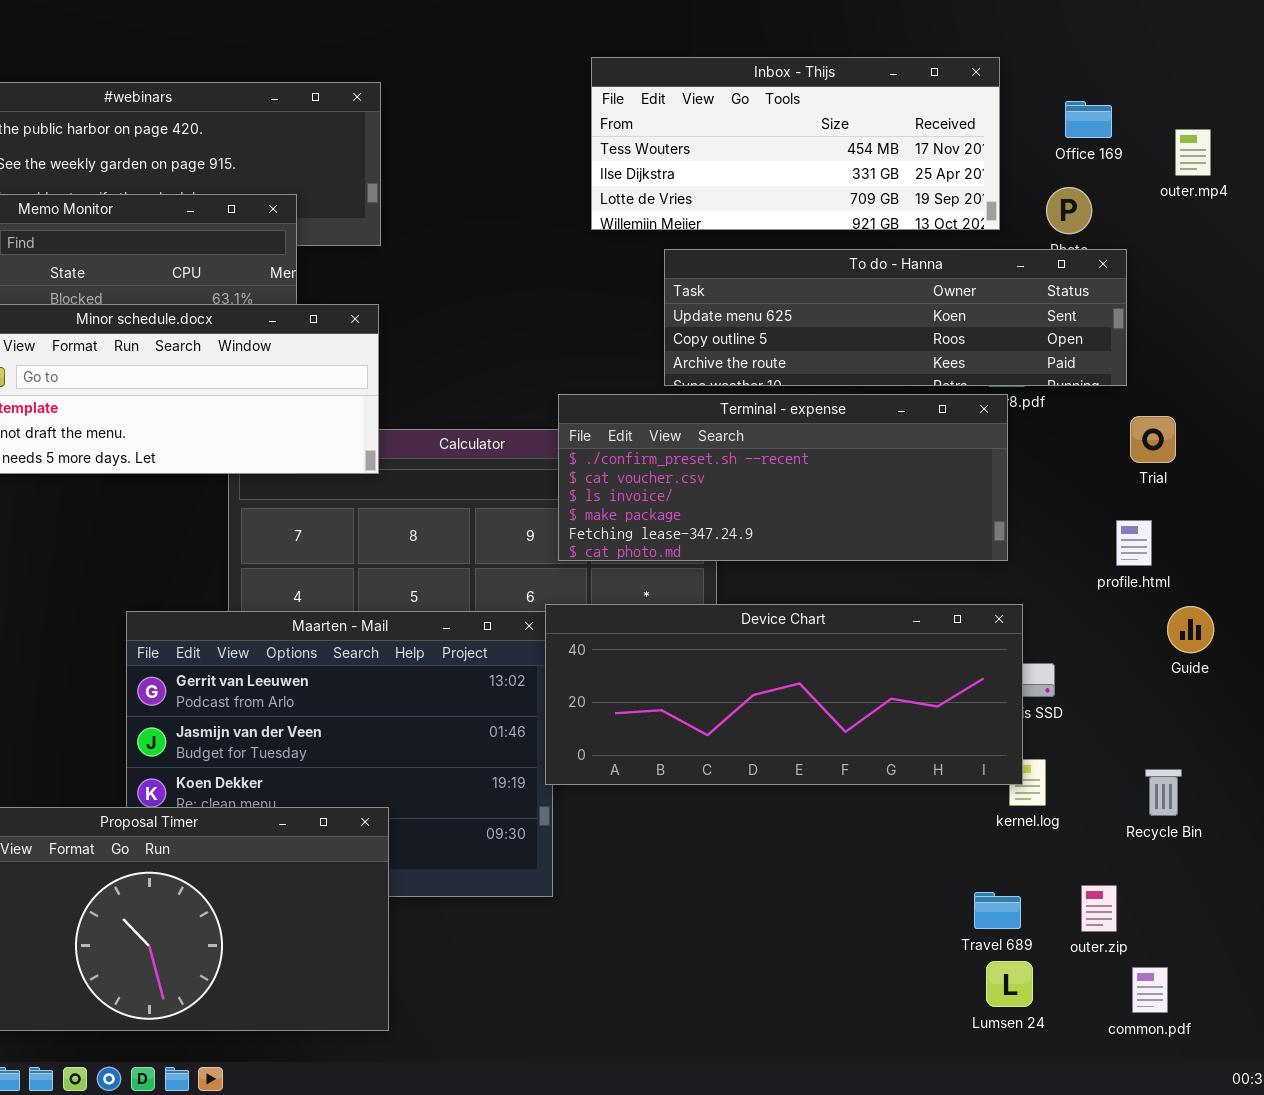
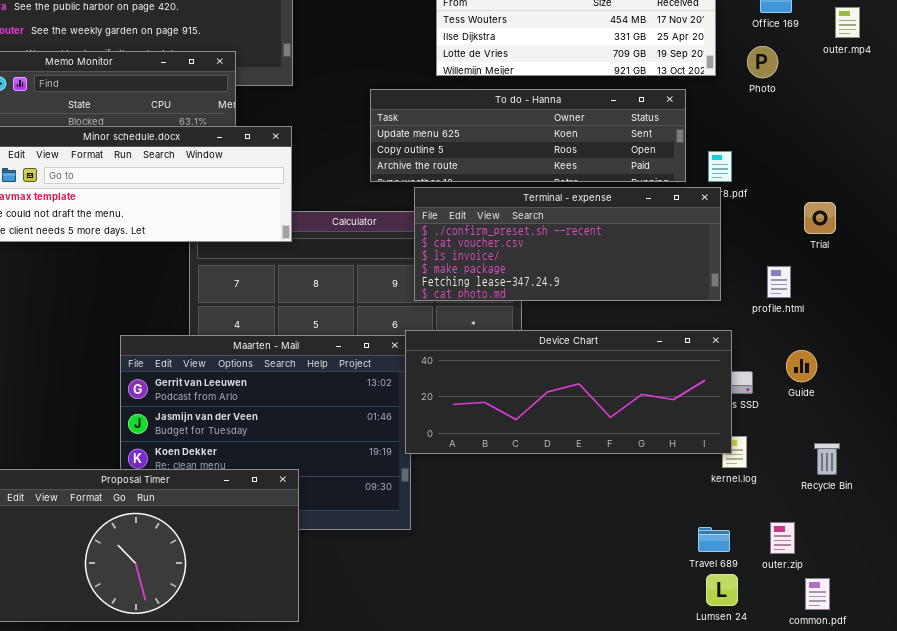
To do - Hanna: [664,249,1127,386] -> [370,89,686,182], moved
profile.html: [1116,520,1152,566] -> [767,266,791,298], moved
Guide: [1167,606,1214,653] -> [786,350,817,382], moved

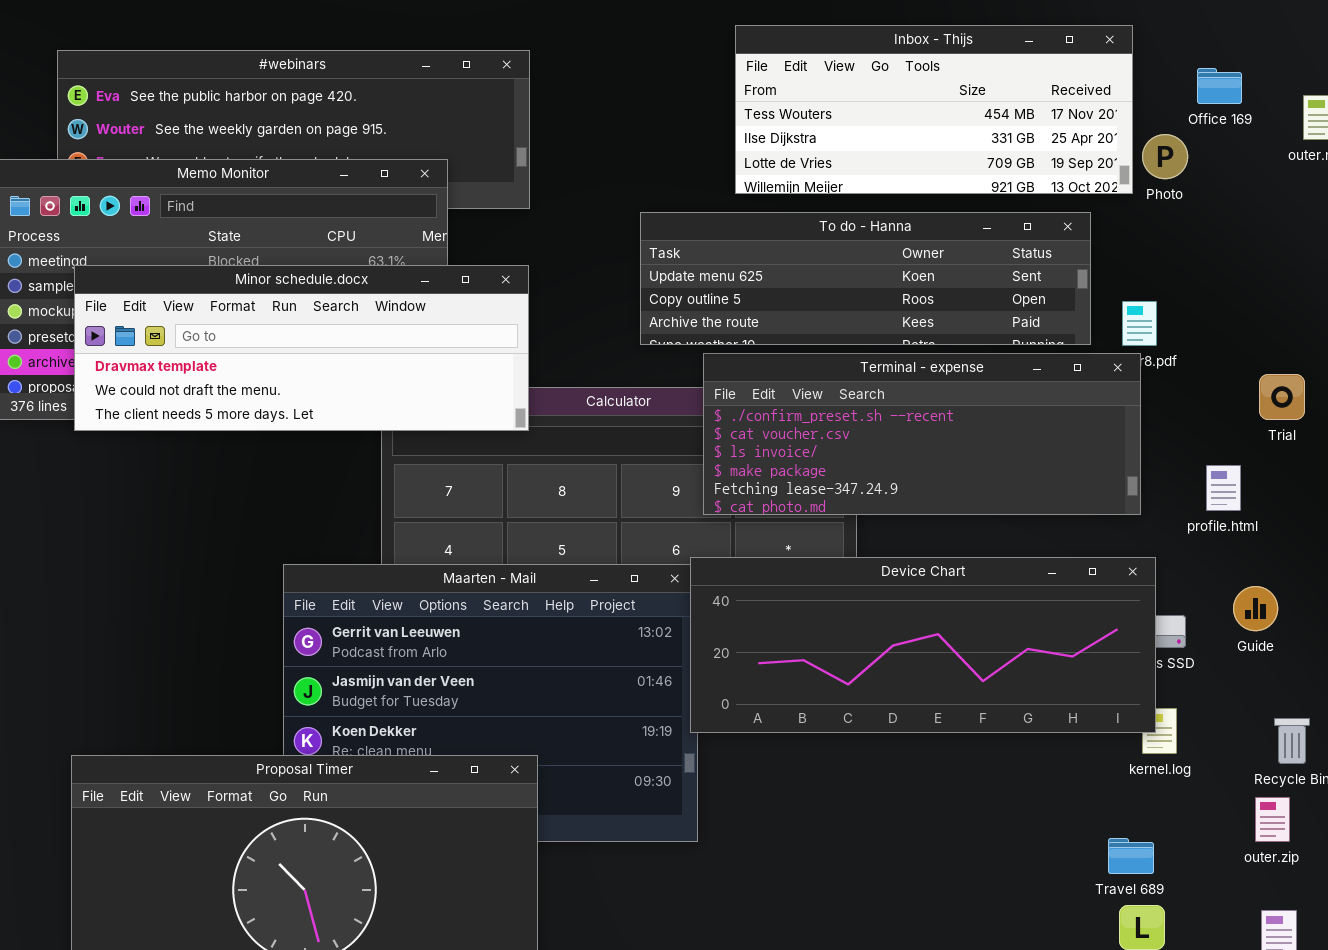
Photo: [747,46,778,78] -> [1142,134,1188,179], moved
outer.zip: [770,522,795,554] -> [1255,797,1290,842], moved

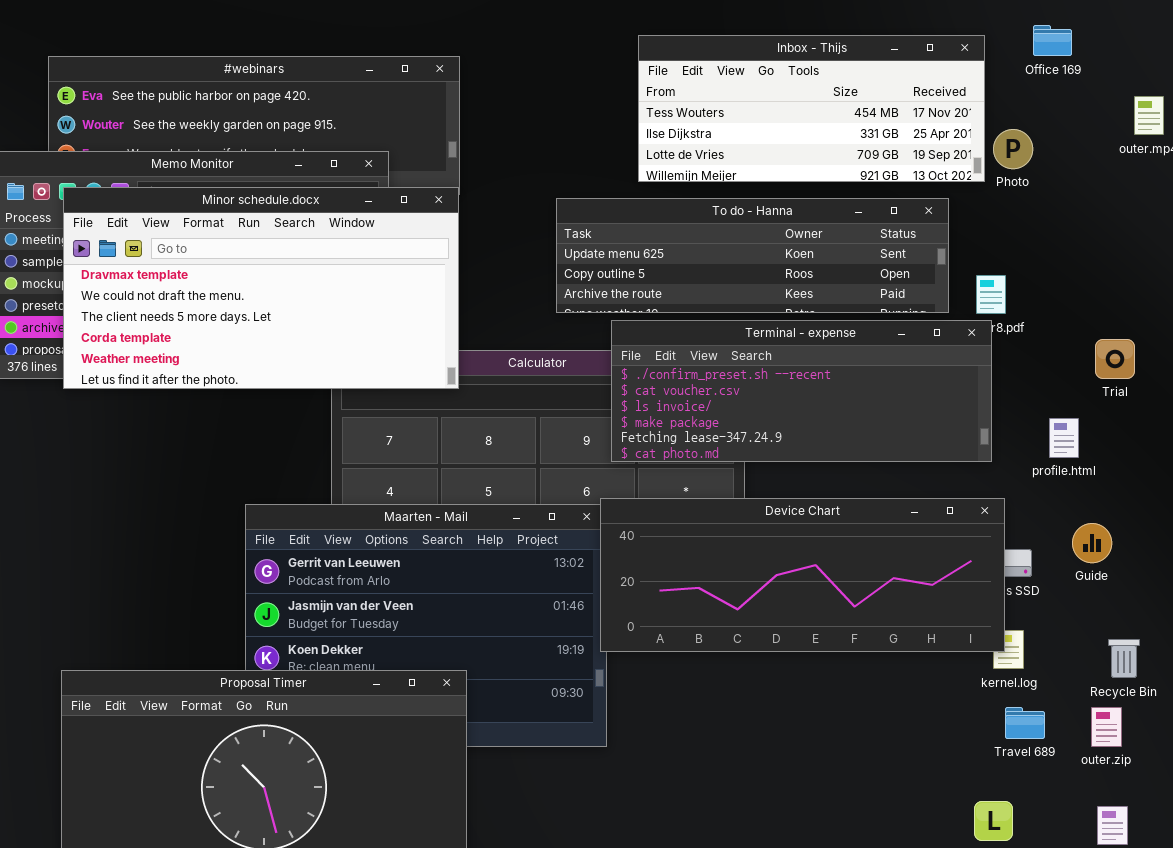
Office 169: [1197,68,1242,104] -> [1033,25,1072,56], moved
Minor schedule.docx: [74,265,529,431] -> [63,187,459,389], resized
Travel 689: [1108,838,1154,874] -> [1005,707,1045,739], moved

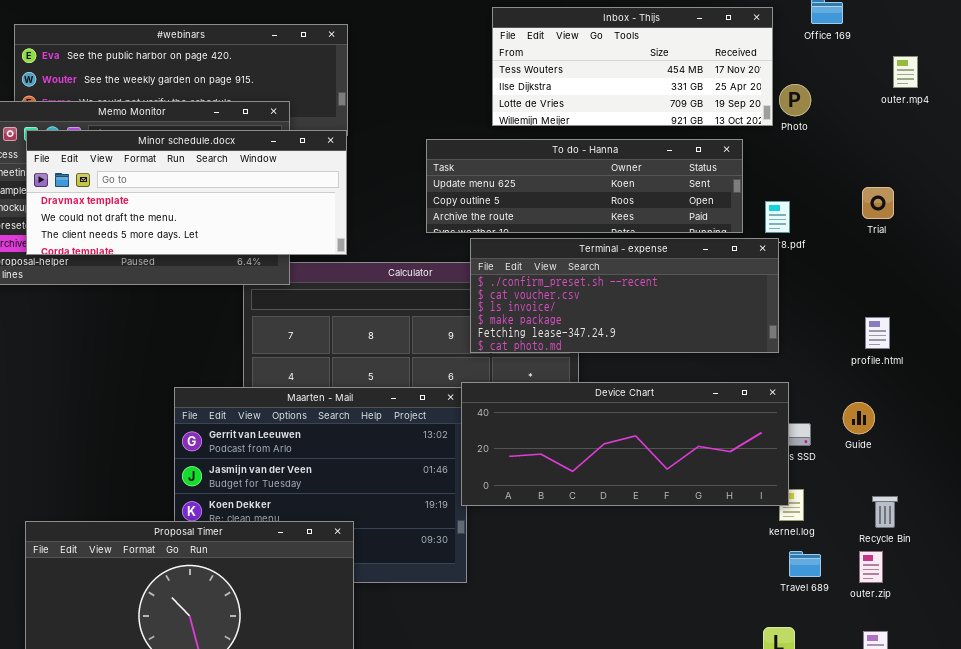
Minor schedule.docx: [63,187,459,389] -> [26,130,347,255], resized
Trial: [1095,339,1135,379] -> [862,187,894,219], moved
profile.html: [1049,418,1079,458] -> [865,317,890,349], moved

